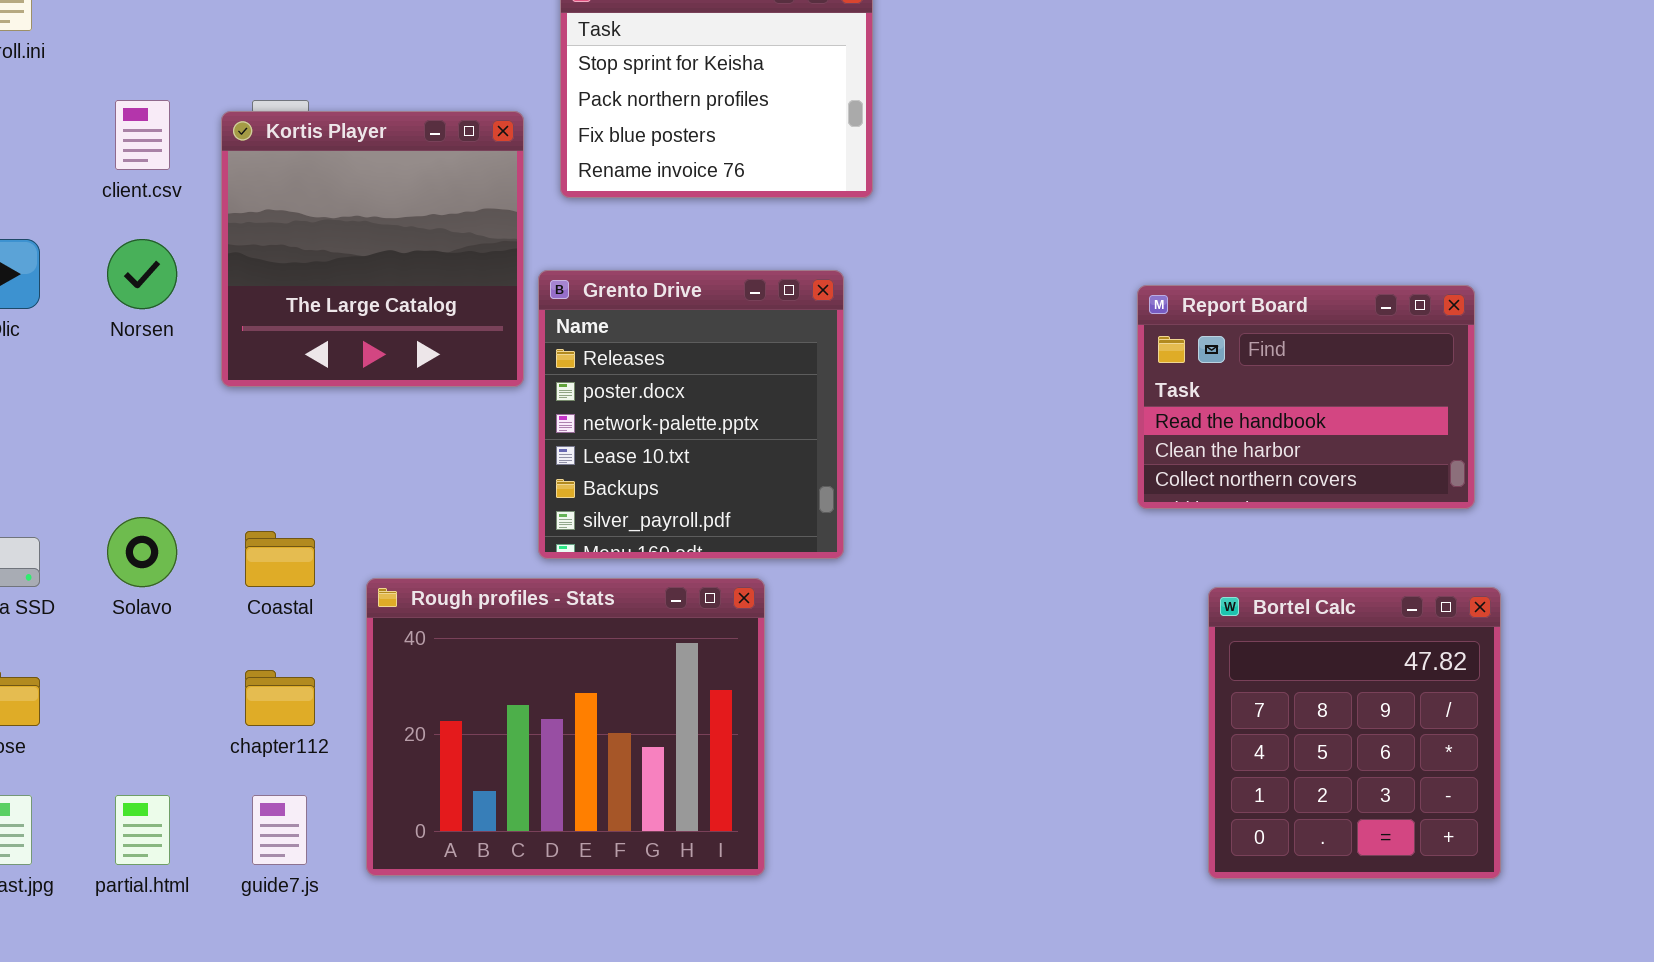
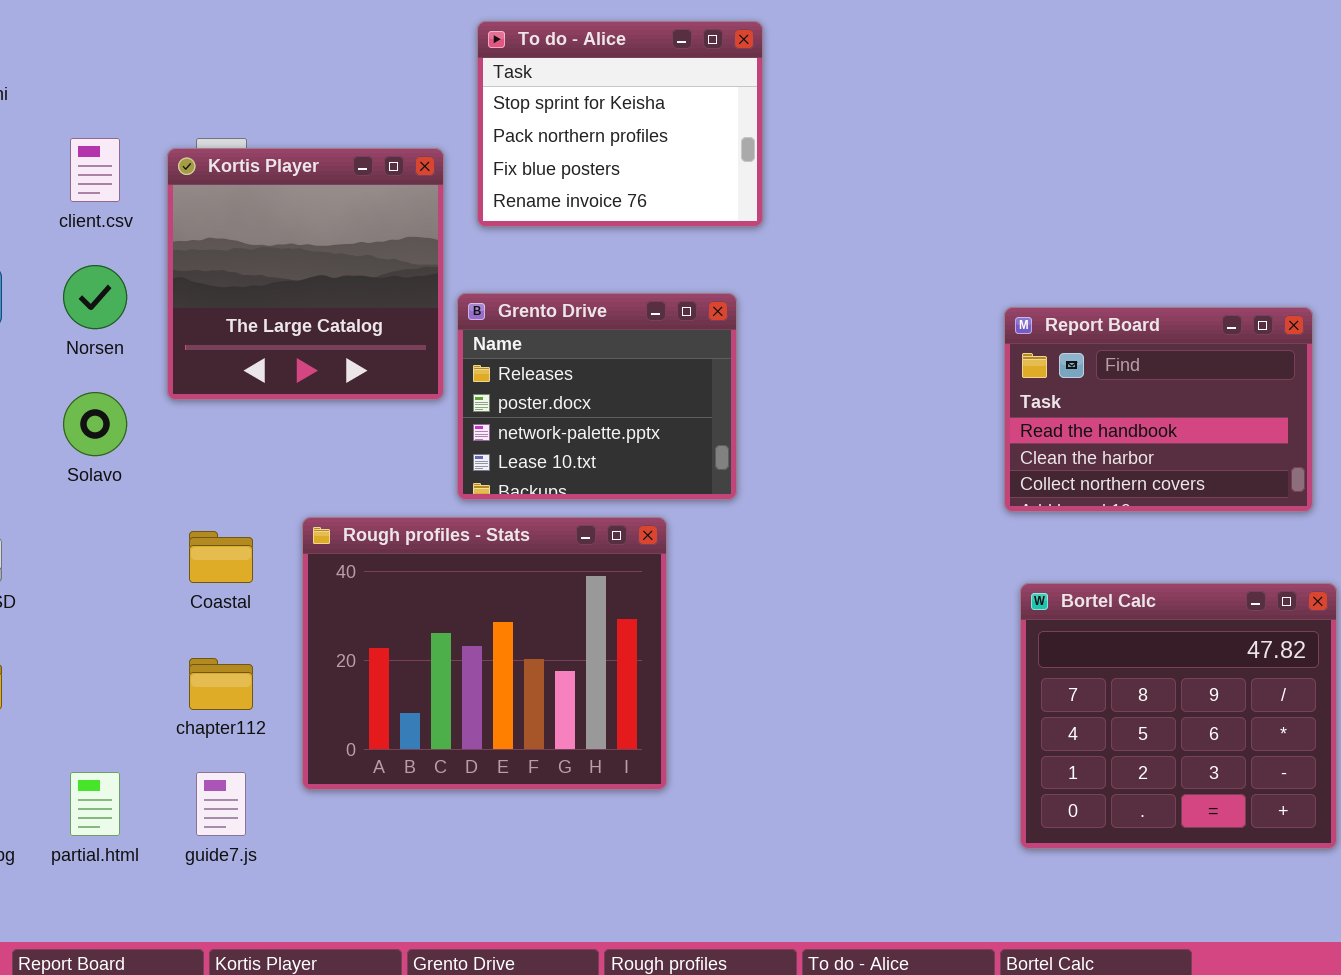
Grento Drive: [538,270,844,559] -> [457,293,737,500], resized
Solavo: [107,517,177,587] -> [63,392,127,456], moved
Rough profiles - Stats: [366,578,765,876] -> [302,517,667,790], moved
Bortel Calc: [1208,587,1501,879] -> [1020,583,1337,849], resized

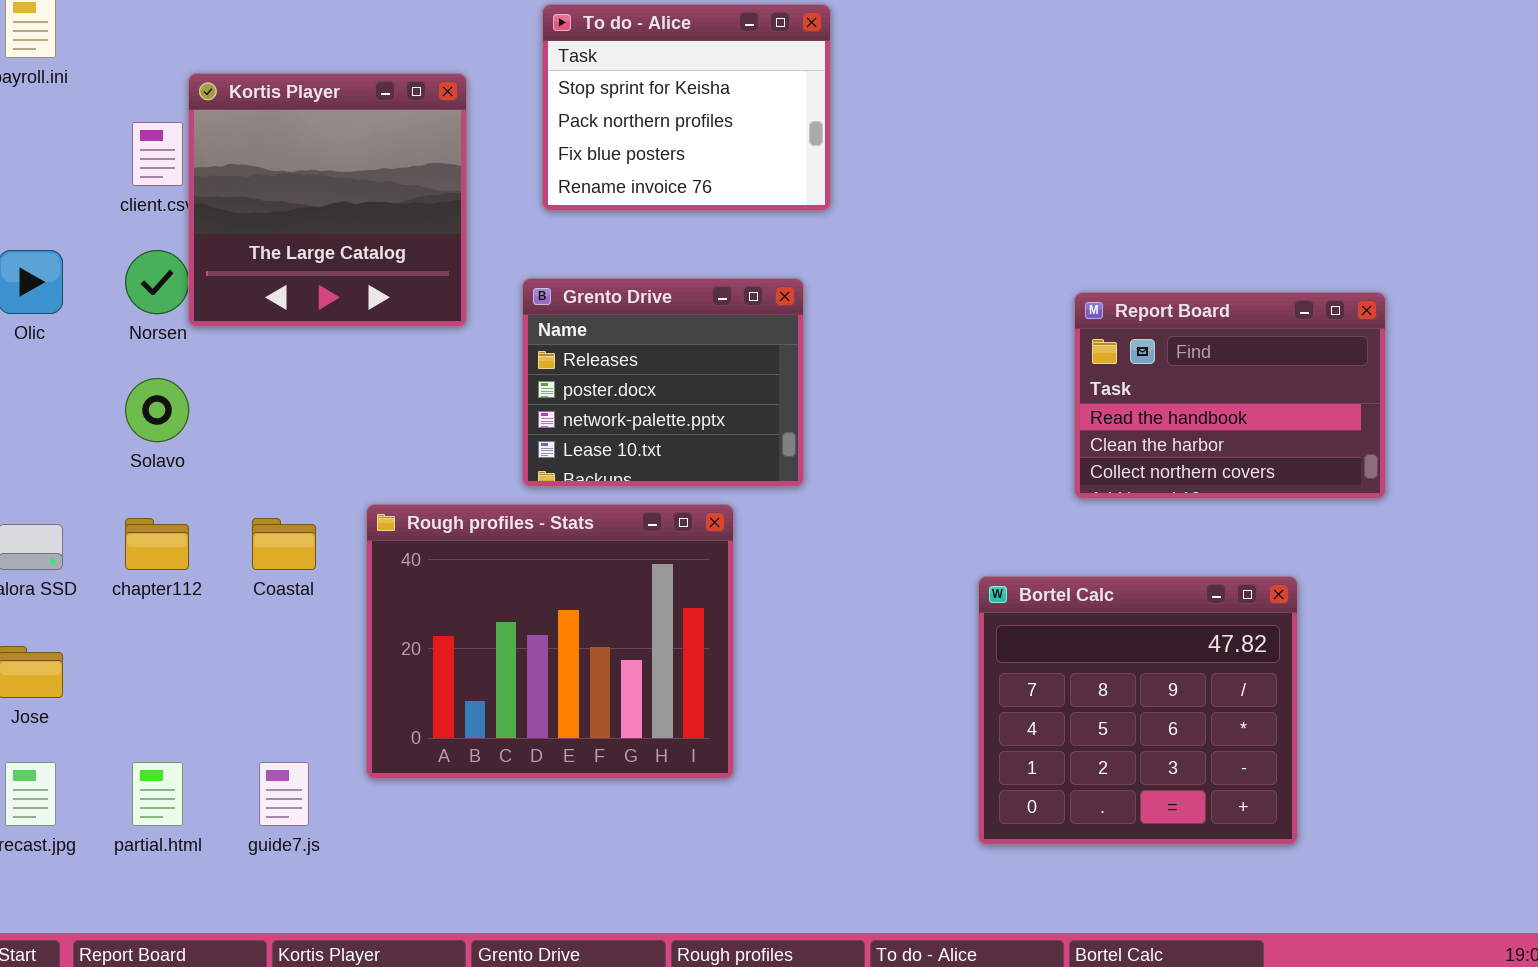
Kortis Player: [167,148,444,400] -> [188,73,467,327], moved
Bortel Calc: [1020,583,1337,849] -> [978,576,1298,845], moved
chapter112: [189,658,253,710] -> [125,518,189,570], moved

